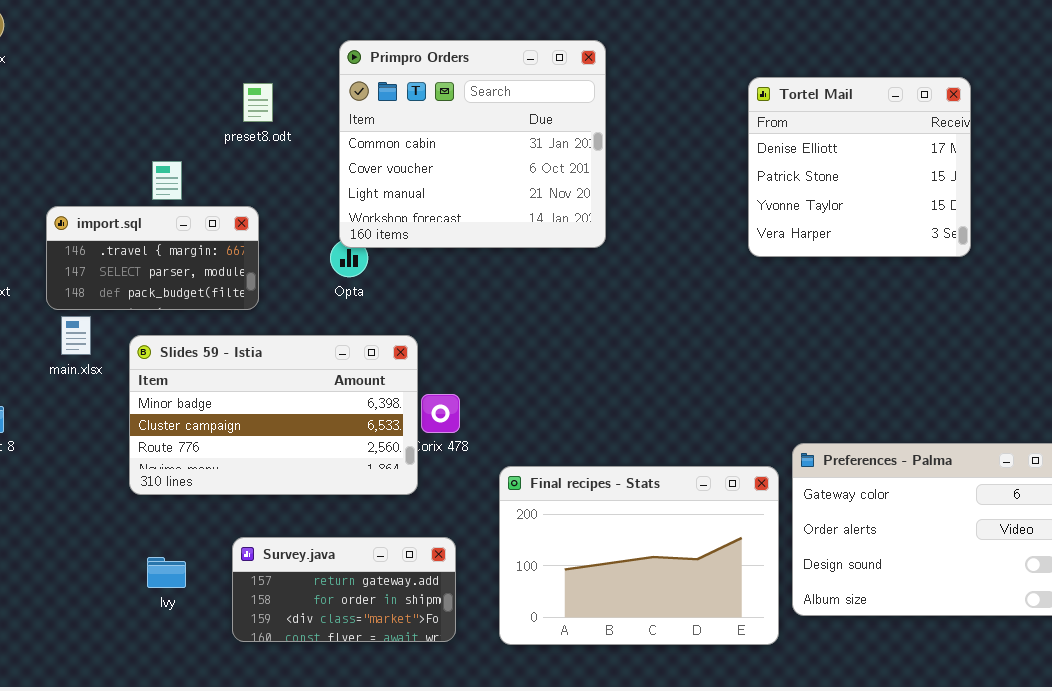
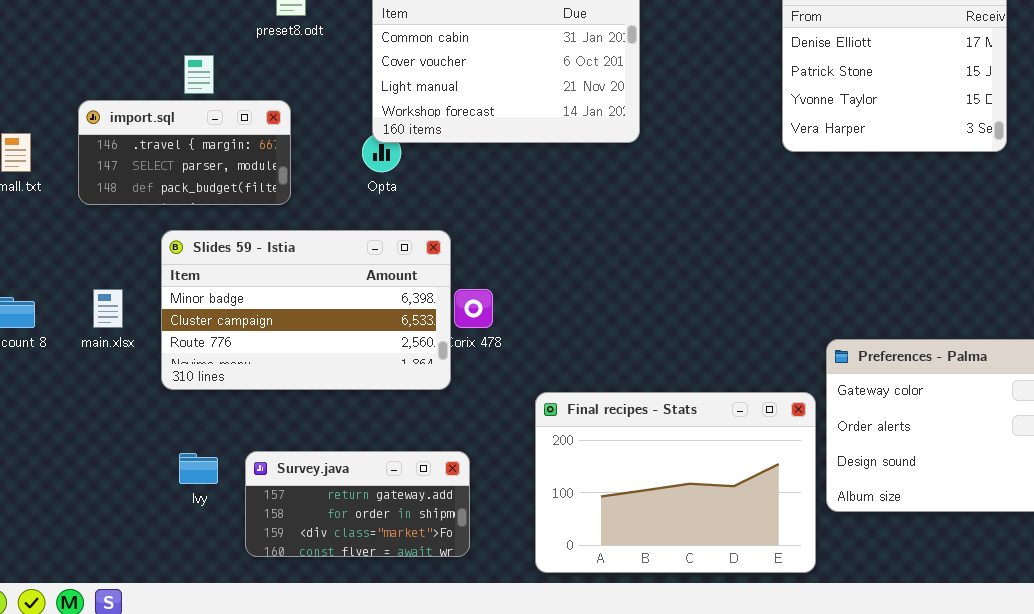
main.xlsx: [61,316,91,355] -> [93,289,123,328], moved
Final recipes - Stats: [499,466,779,645] -> [535,392,816,573], moved
Survey.java: [232,537,456,642] -> [245,451,470,557], moved

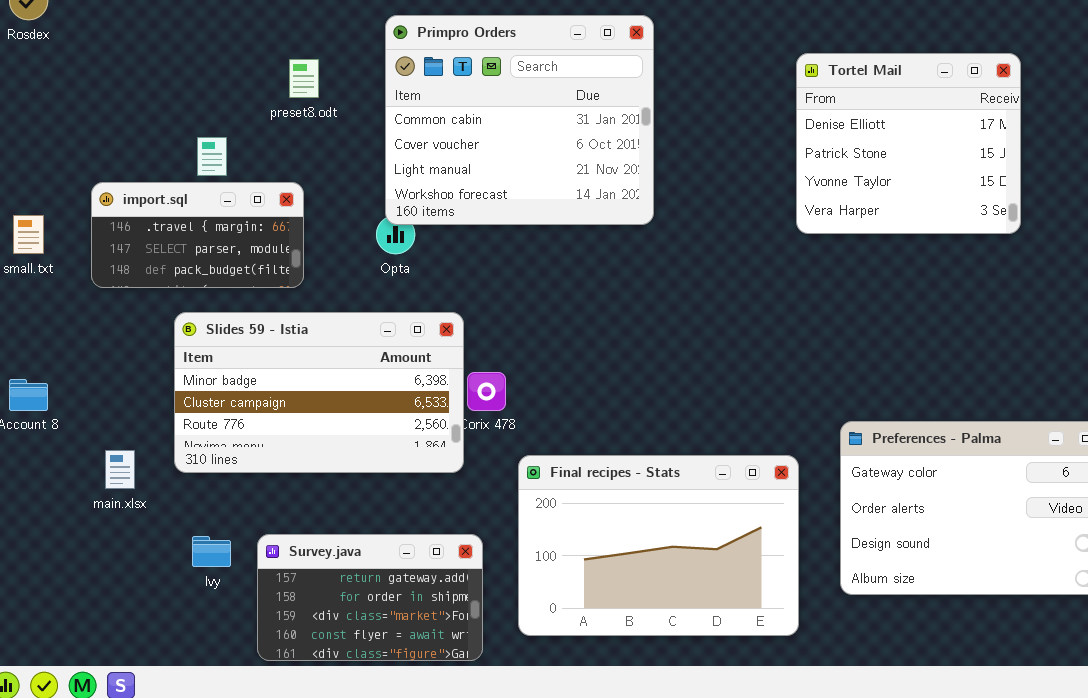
main.xlsx: [93,289,123,328] -> [105,450,135,489], moved
Final recipes - Stats: [535,392,816,573] -> [518,455,799,636], moved
Survey.java: [245,451,470,557] -> [257,534,483,661], resized

